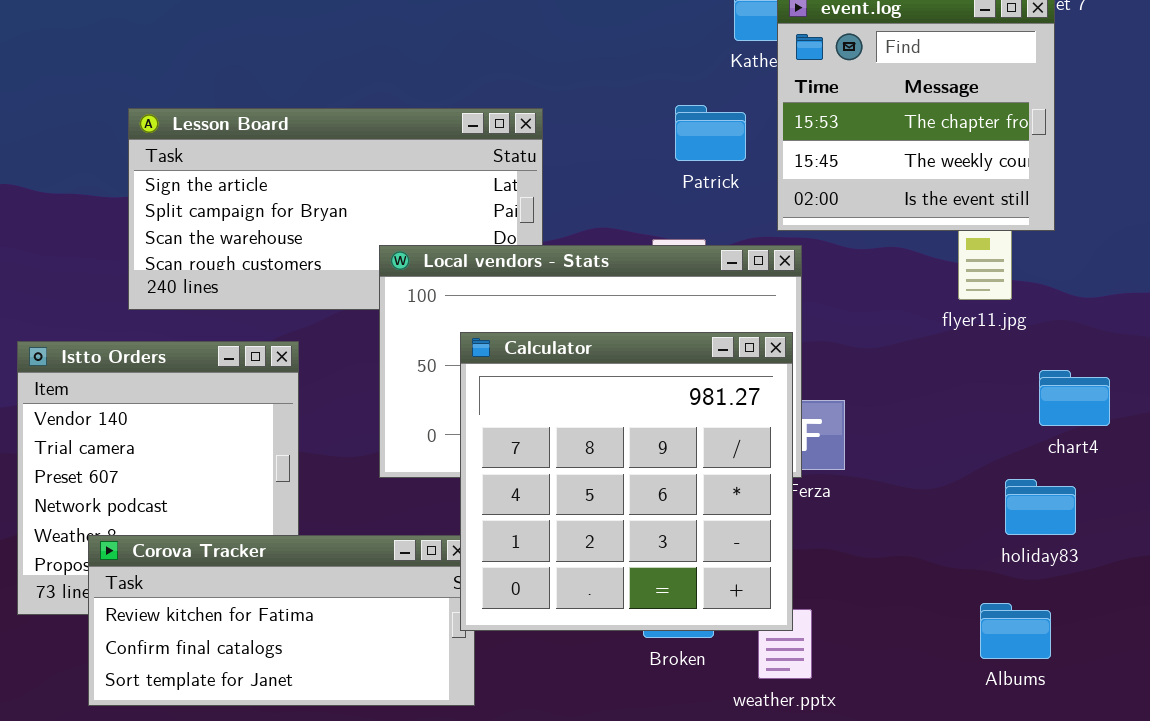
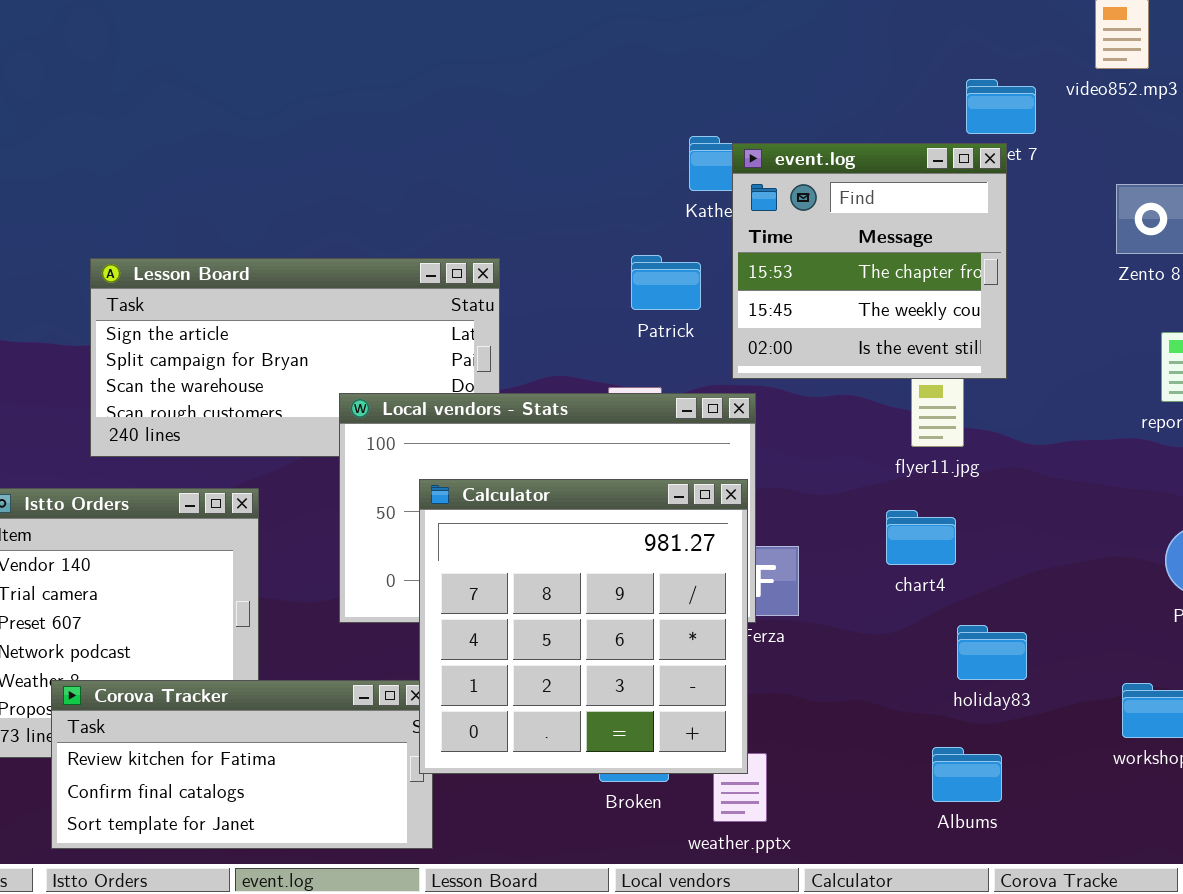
chart4: [1039,370,1110,426] -> [886,510,956,565], moved

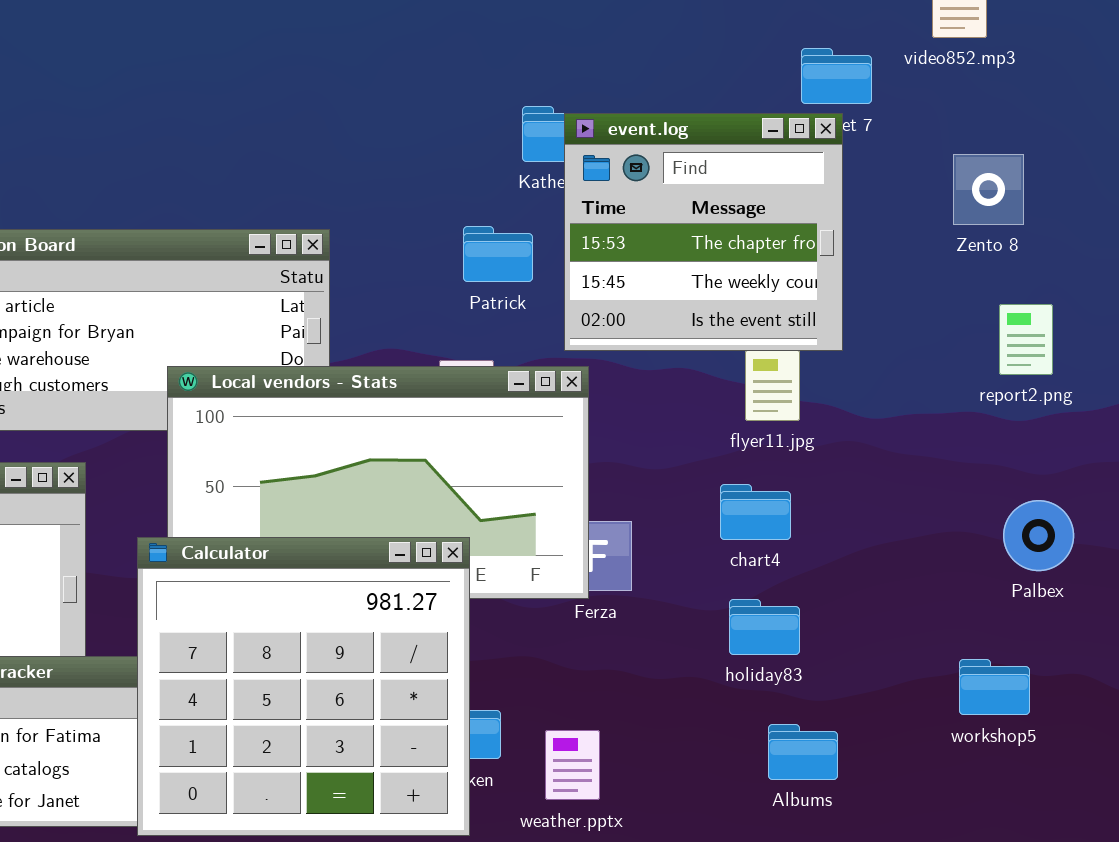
Calculator: [419,479,748,774] -> [137,537,470,836], moved
holiday83: [957,625,1027,680] -> [729,599,800,655], moved

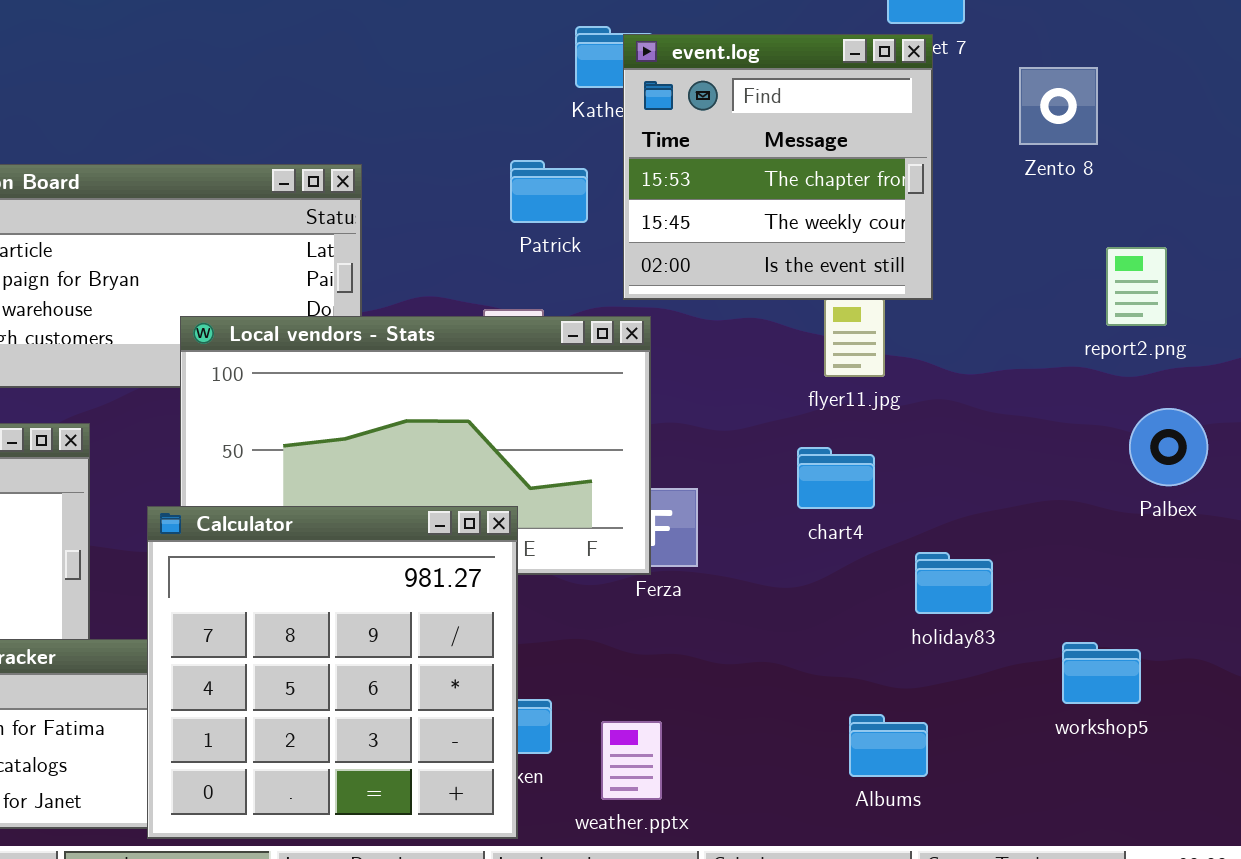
Zento 8: [953,154,1024,225] -> [1019,67,1098,145], moved
Palbex: [1003,500,1074,571] -> [1129,408,1208,486], moved
holiday83: [729,599,800,655] -> [915,552,993,614], moved

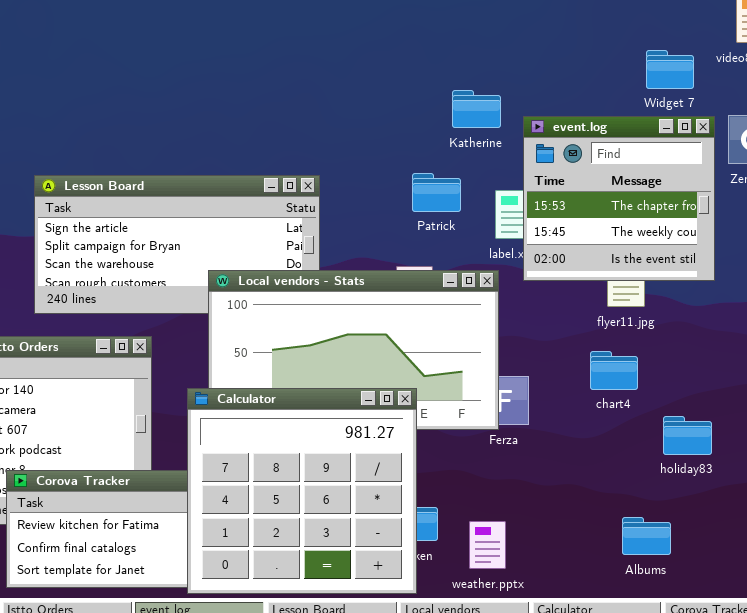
event.log: [623,34,933,300] -> [523,116,715,281], moved

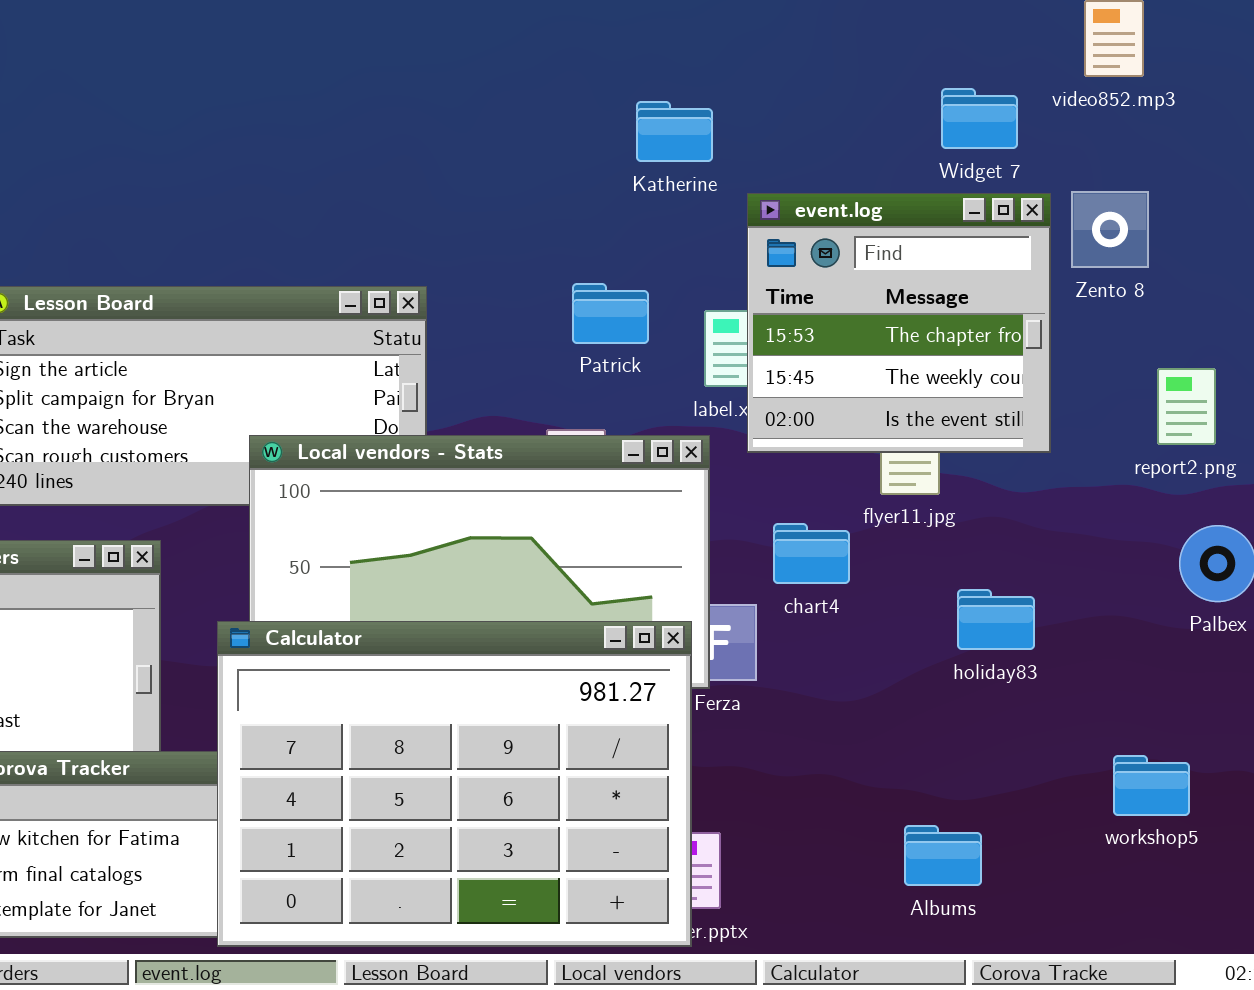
Katherine: [452,90,501,128] -> [636,101,713,162], moved
chart4: [590,351,638,390] -> [773,523,850,584], moved
Calculator: [187,388,417,594] -> [217,621,692,947], resized
holiday83: [663,416,712,455] -> [957,589,1035,650], moved

